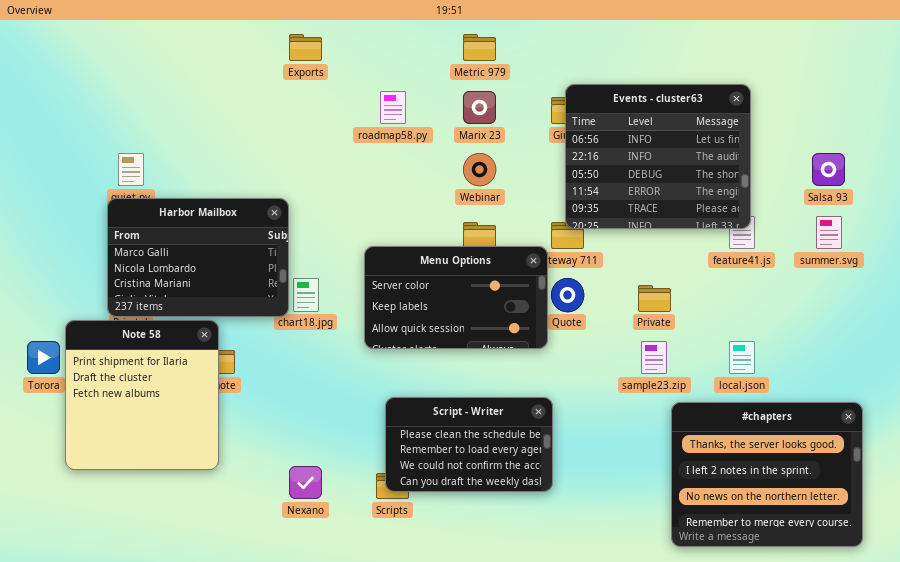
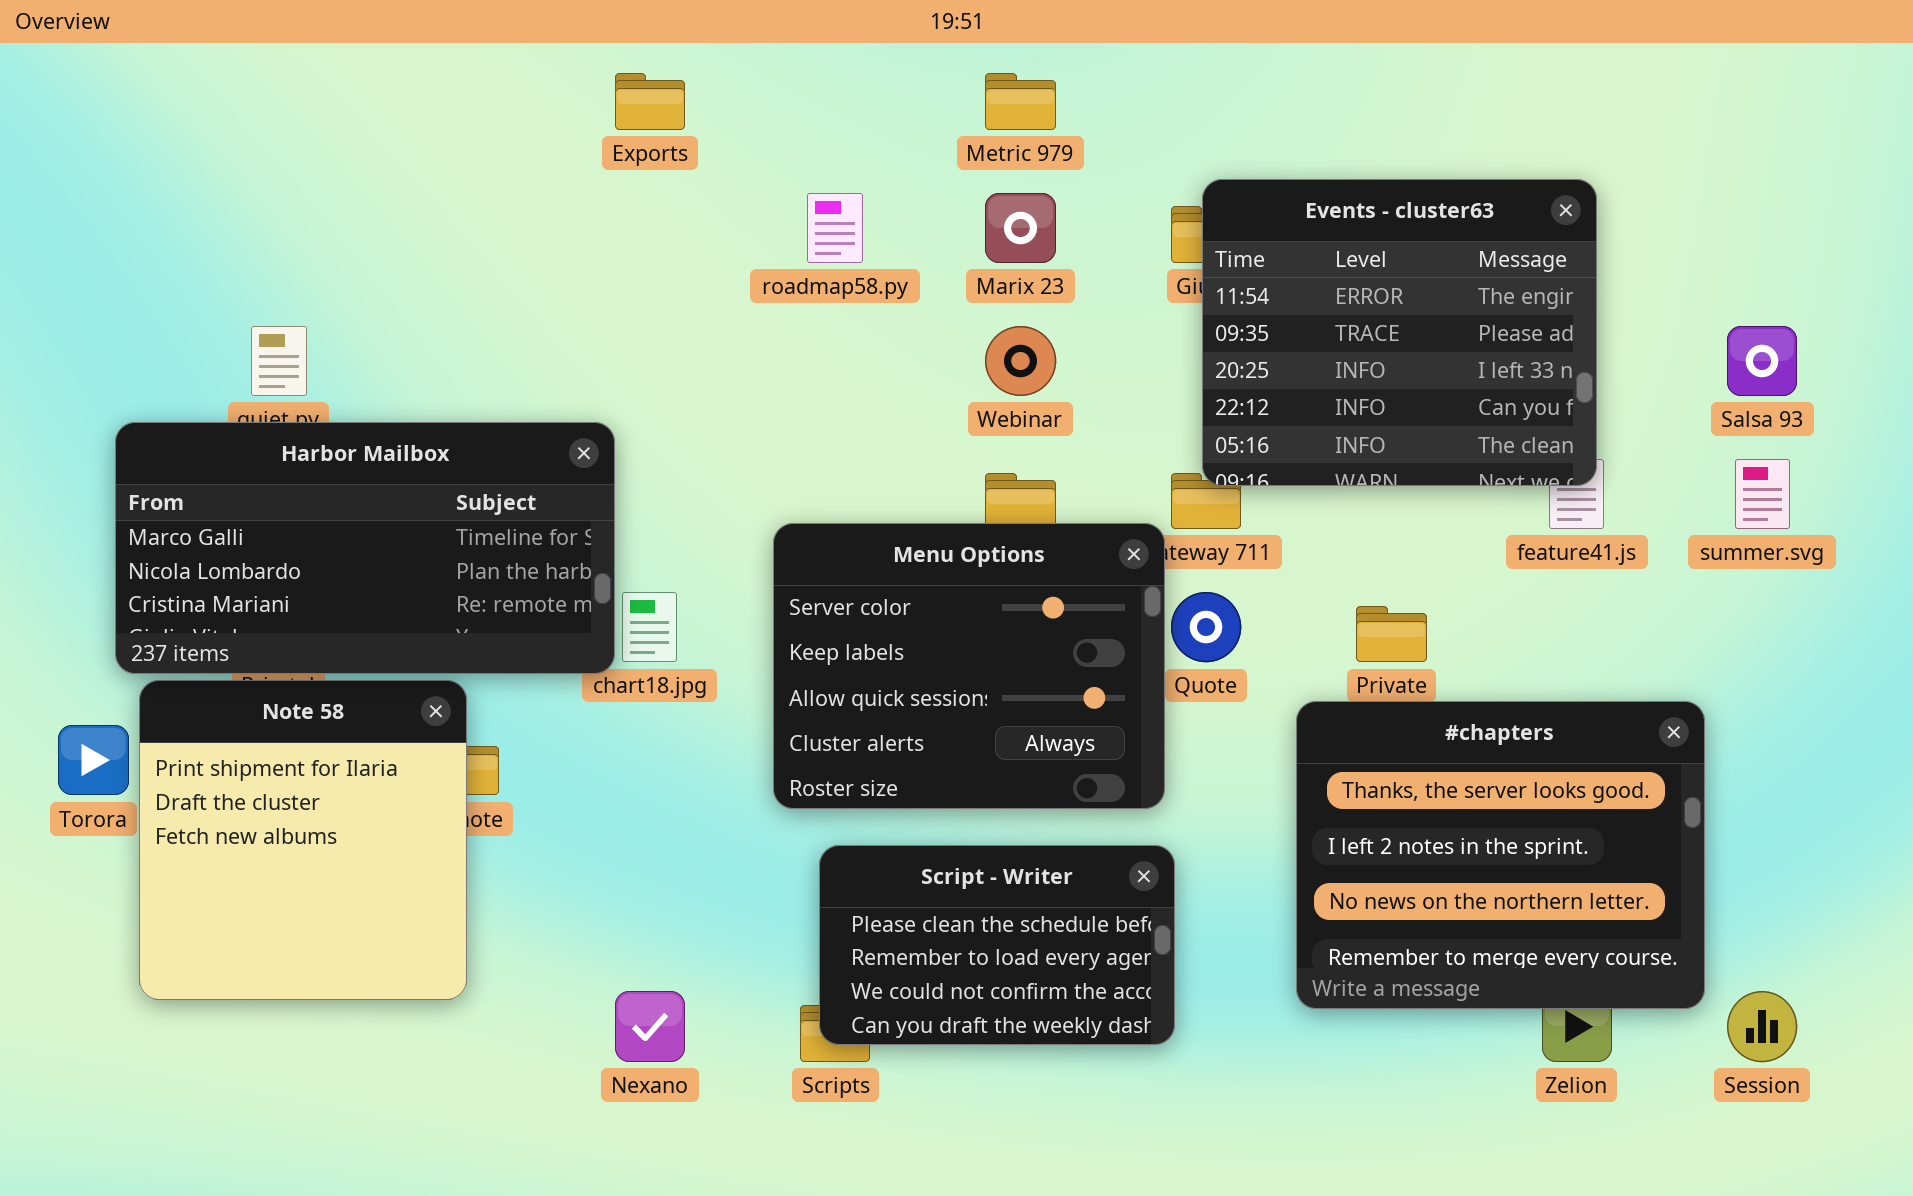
Events - cluster63: [565,84,751,229] -> [1202,179,1597,486], scrolled down 3 rows
Harbor Mailbox: [107,198,289,317] -> [115,422,615,674], resized
Menu Options: [364,246,548,349] -> [773,523,1165,809], resized
#chapters: [671,402,863,547] -> [1296,701,1705,1009], moved

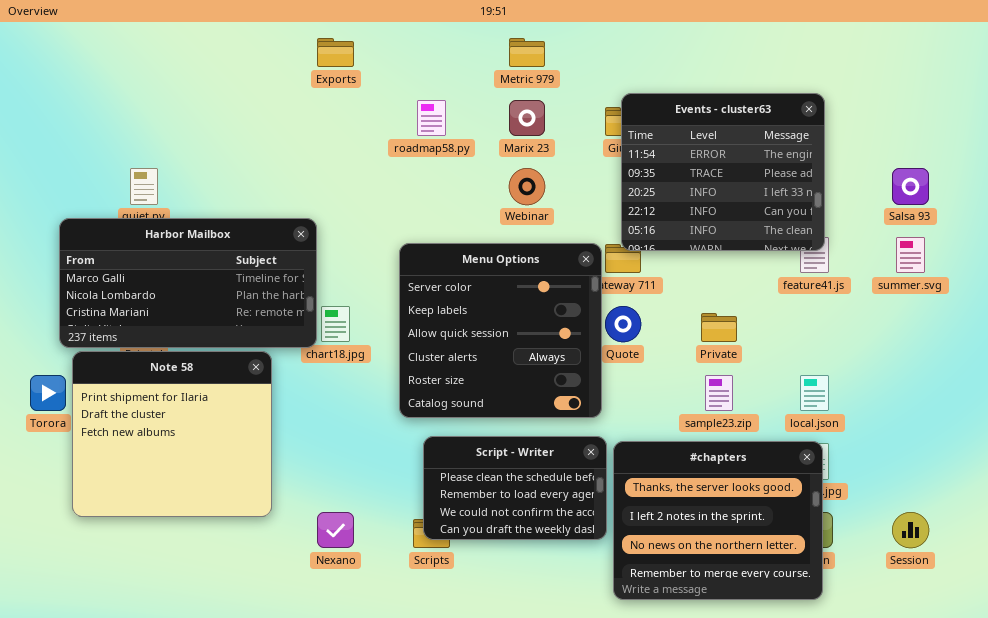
Menu Options: [773,523,1165,809] -> [399,243,602,418], resized
Note 58: [139,680,467,1000] -> [72,351,272,517], resized
#chapters: [1296,701,1705,1009] -> [613,441,823,600], moved

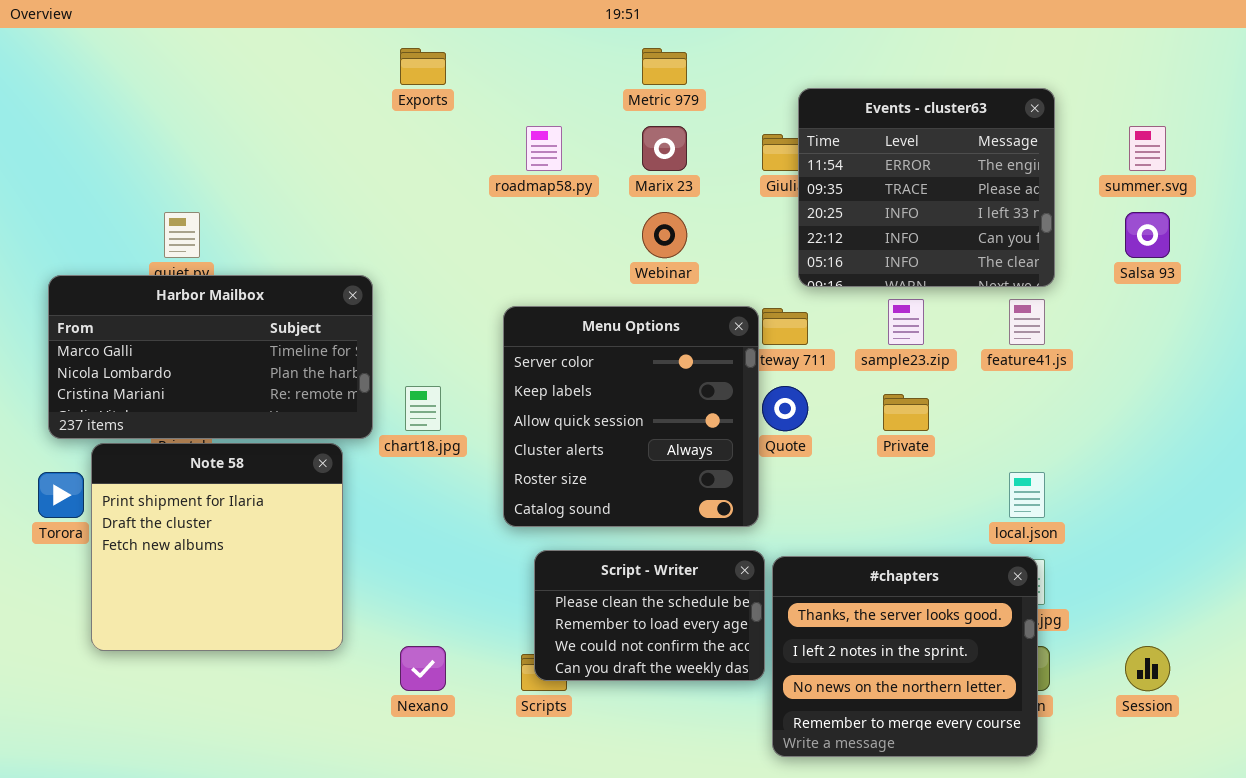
Events - cluster63: [621,93,825,251] -> [798,88,1055,287], moved
Harbor Mailbox: [59,218,317,348] -> [48,275,373,439], moved
summer.svg: [896,237,925,273] -> [1129,126,1166,171], moved
sample23.zip: [705,375,733,411] -> [888,299,924,345], moved

